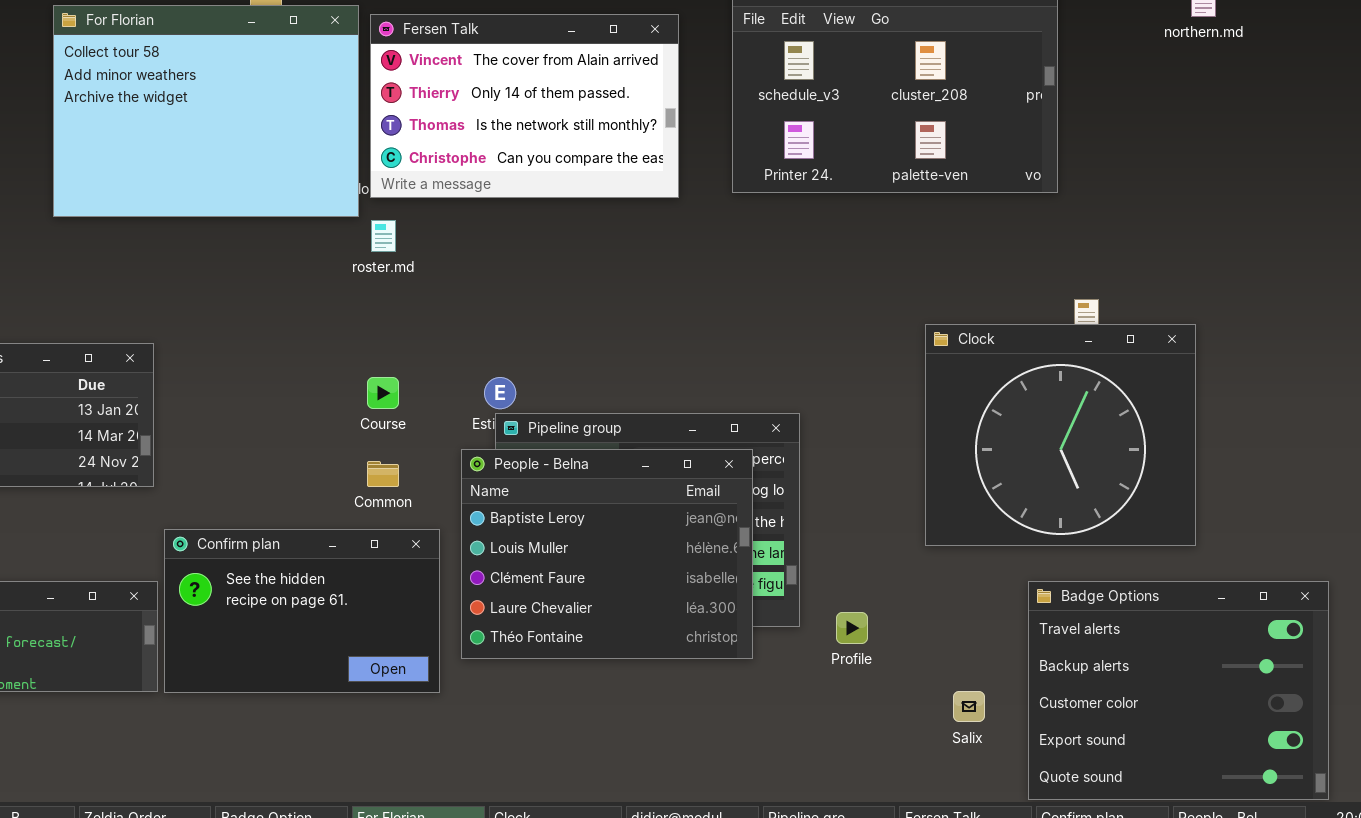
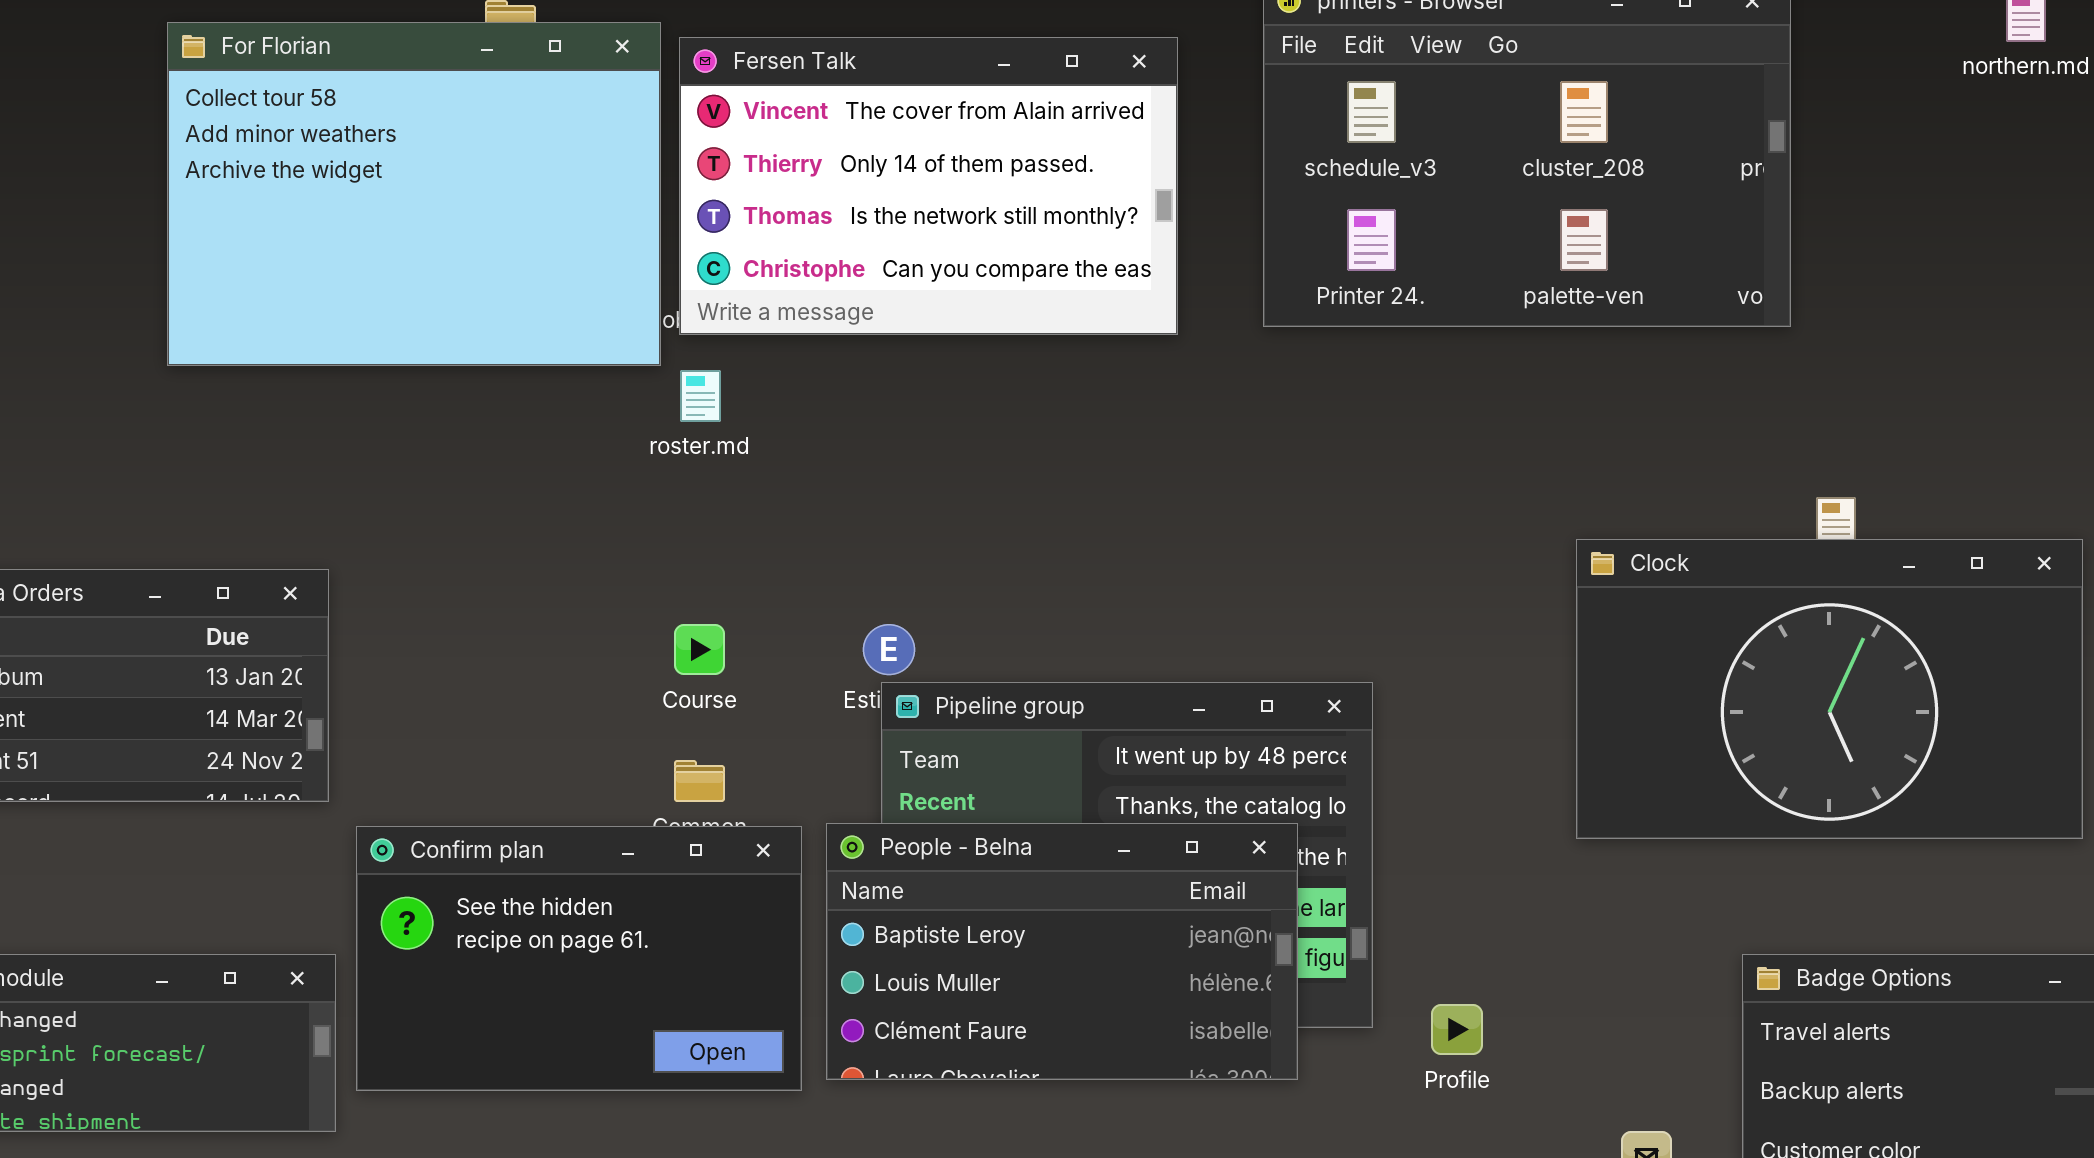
Clock: [925,324,1196,546] -> [1576,539,2083,839], resized
People - Belna: [461,449,753,659] -> [826,823,1298,1080], resized
Confirm plan: [164,529,440,693] -> [356,826,802,1091], moved

